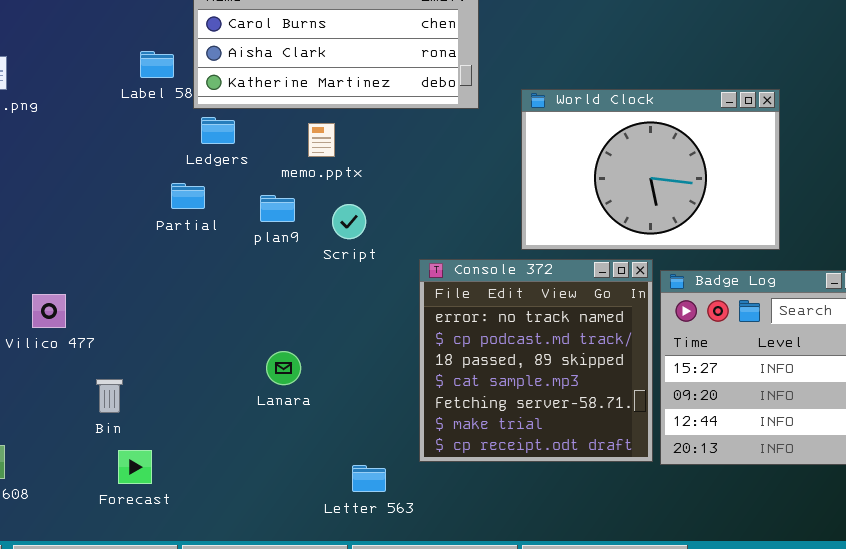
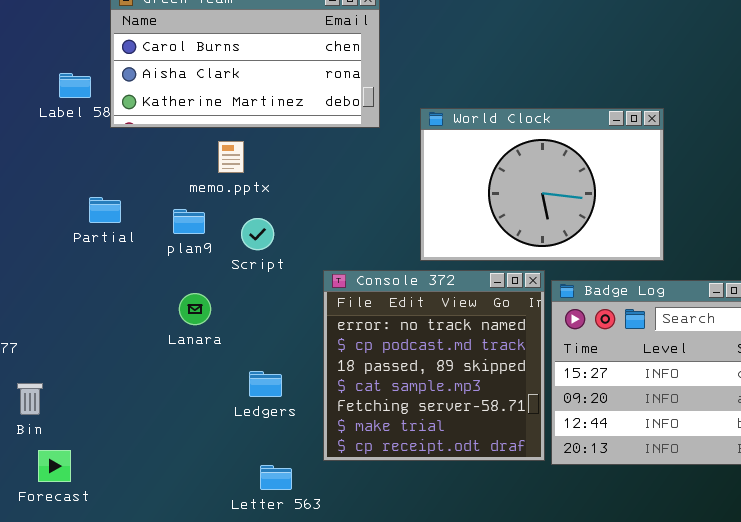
Ledgers: [201,117,235,144] -> [249,371,282,397], moved
Lanara: [266,351,301,385] -> [179,293,211,325], moved

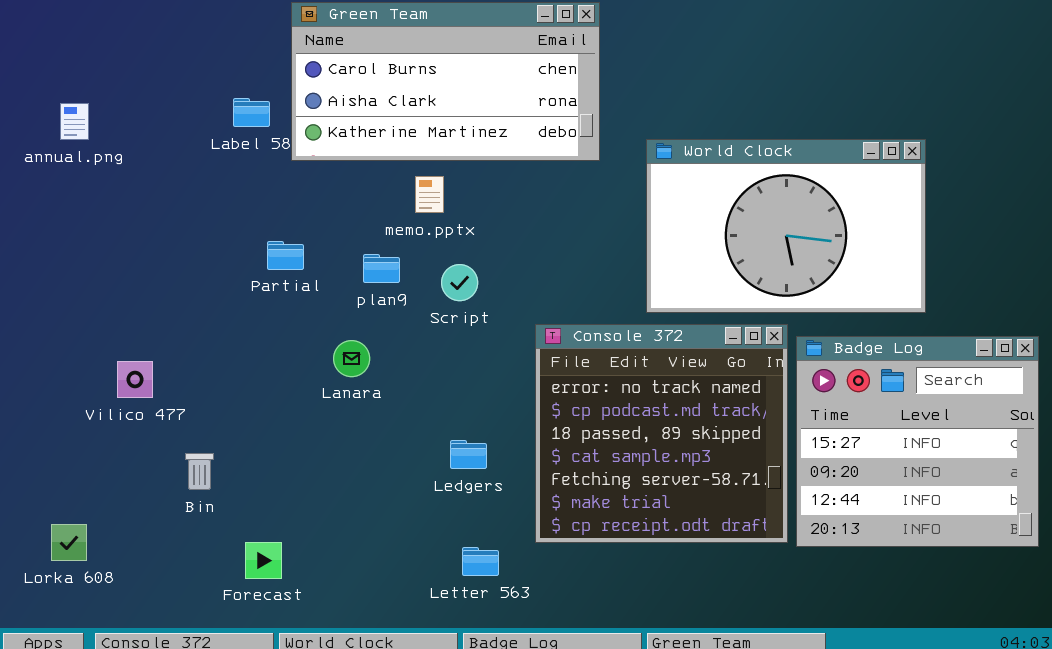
Lanara: [179,293,211,325] -> [333,340,370,377], moved
Forecast: [38,450,71,482] -> [245,542,282,579], moved

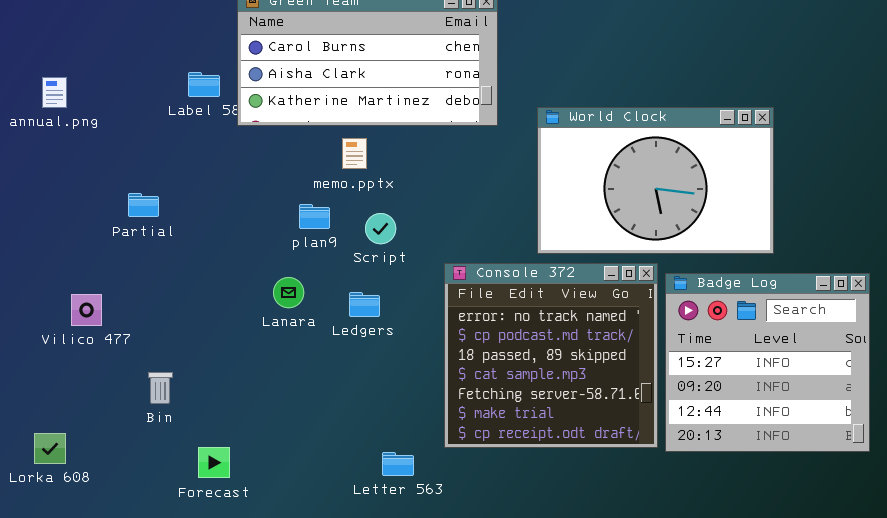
Partial: [267,241,304,270] -> [128,193,159,217], moved
Vilico 477: [117,361,153,398] -> [71,294,102,326], moved
Ledgers: [450,440,487,469] -> [349,292,380,317], moved

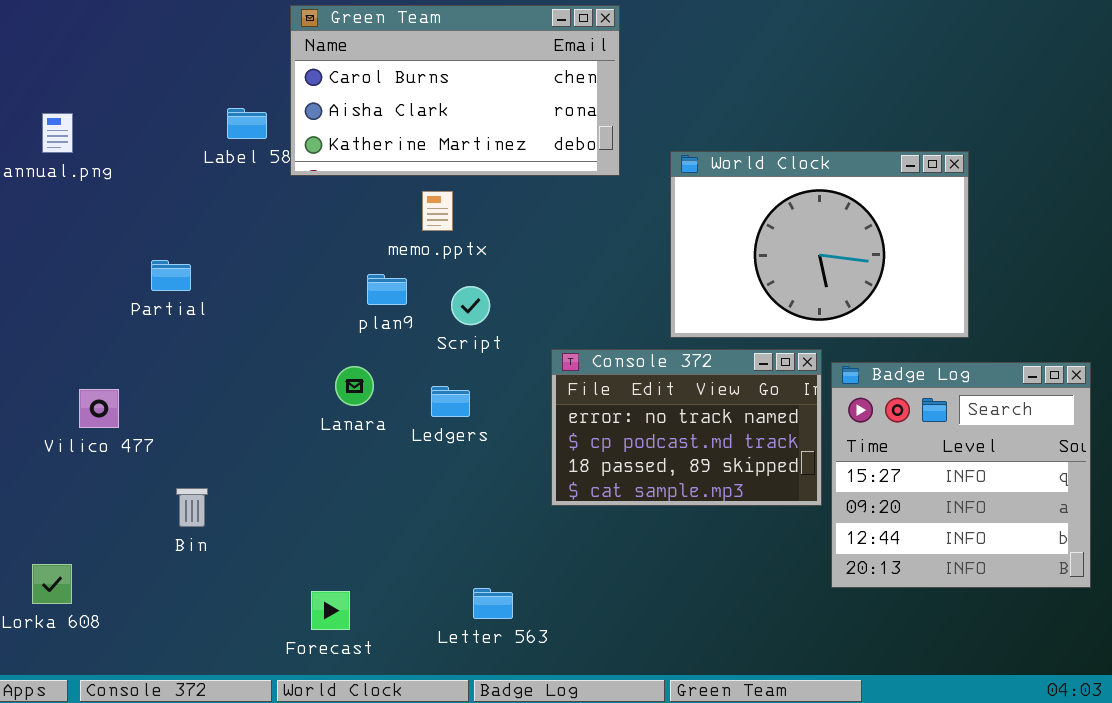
Console 372: [444,263,658,448] -> [551,349,822,506], resized
Forecast: [198,447,230,478] -> [311,591,350,630], moved

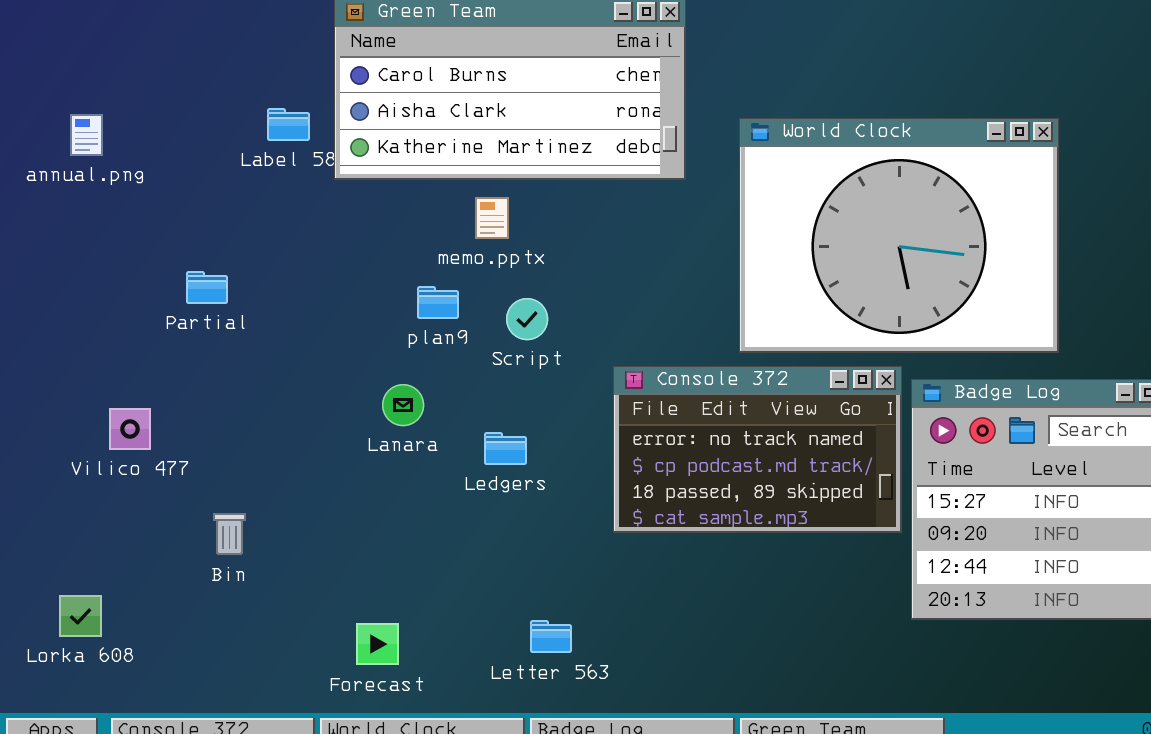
World Clock: [670,151,969,338] -> [739,118,1059,353], resized
Ledgers: [431,386,470,417] -> [484,432,527,465], moved

